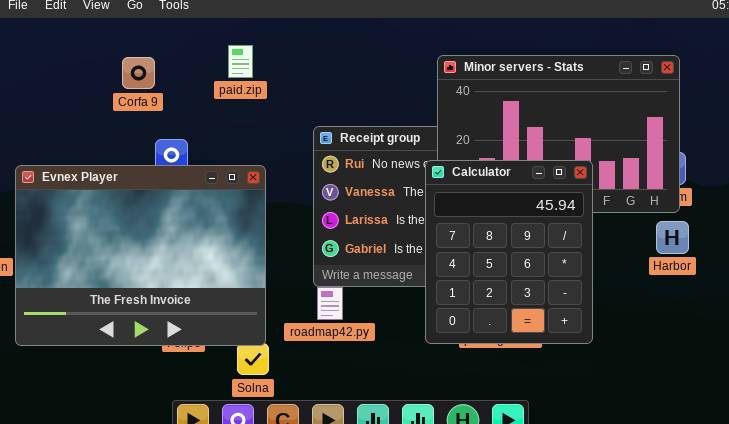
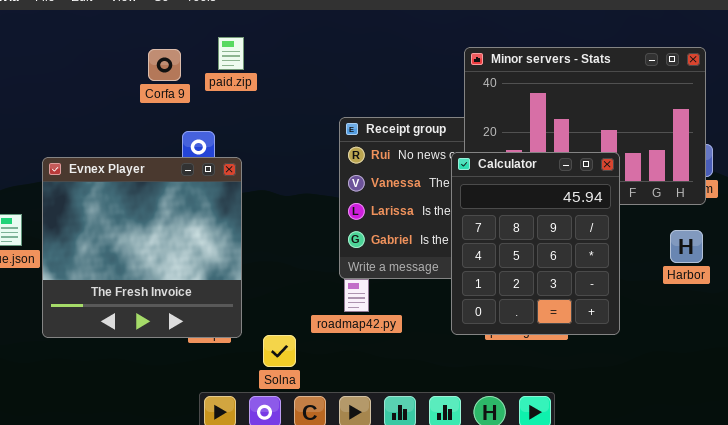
paid.zip: [228,45,253,78] -> [218,37,244,70], moved
Evnex Player: [15,165,266,346] -> [42,157,242,338], resized
Harbor: [656,221,689,254] -> [670,230,703,263], moved

